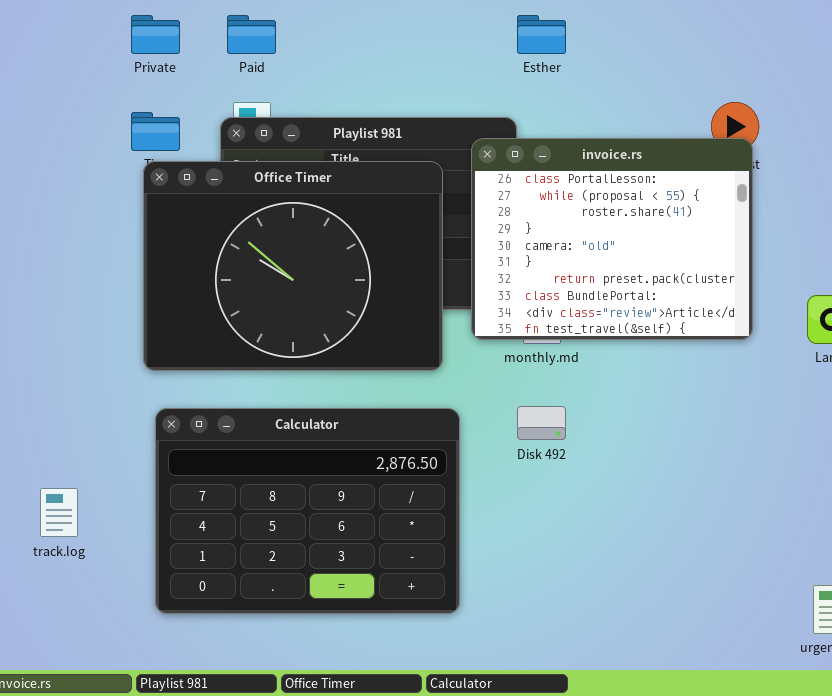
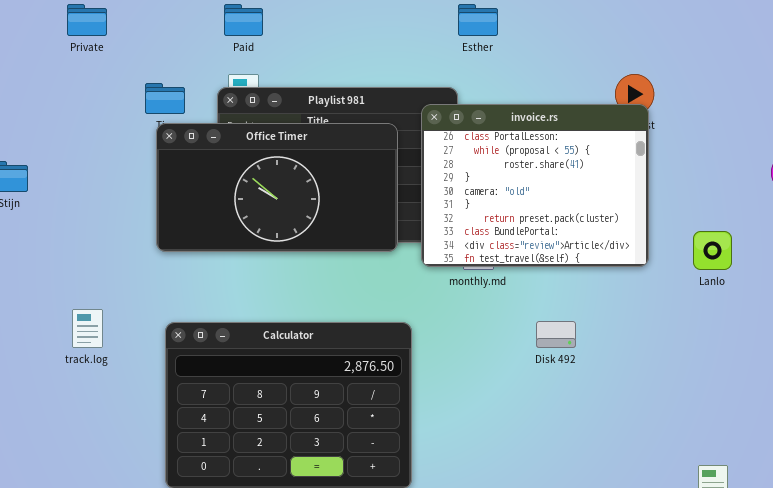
Private: [131,15,180,54] -> [67,4,107,36], moved
Office Timer: [143,161,443,371] -> [156,123,398,252], resized
Disk 492: [517,406,566,440] -> [536,321,576,348], moved
track.log: [40,488,78,537] -> [72,309,103,348], moved

